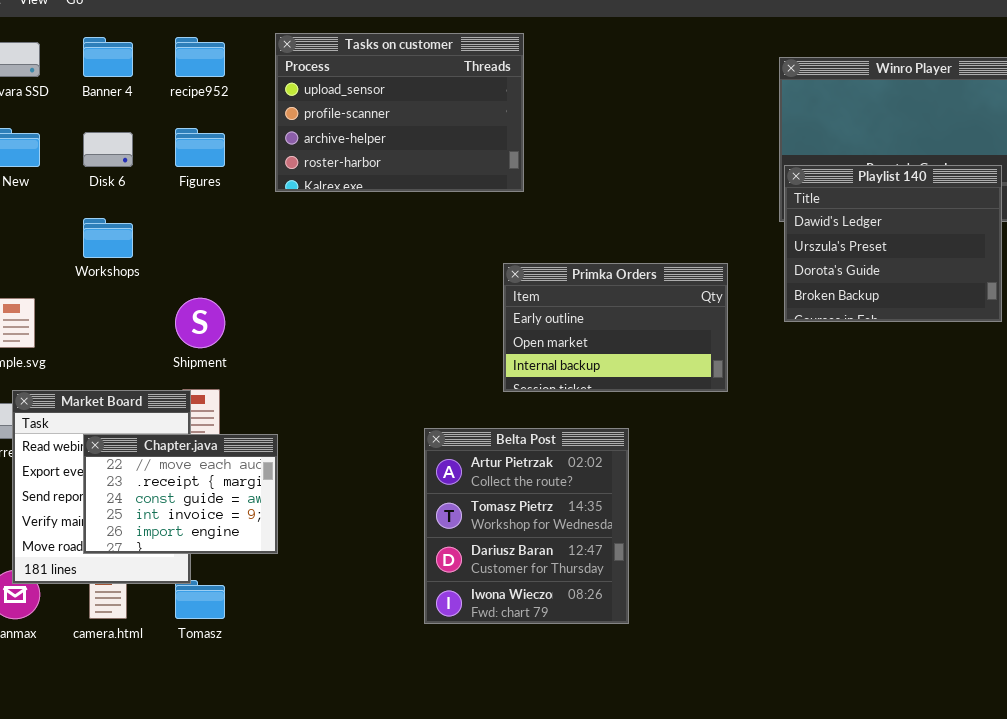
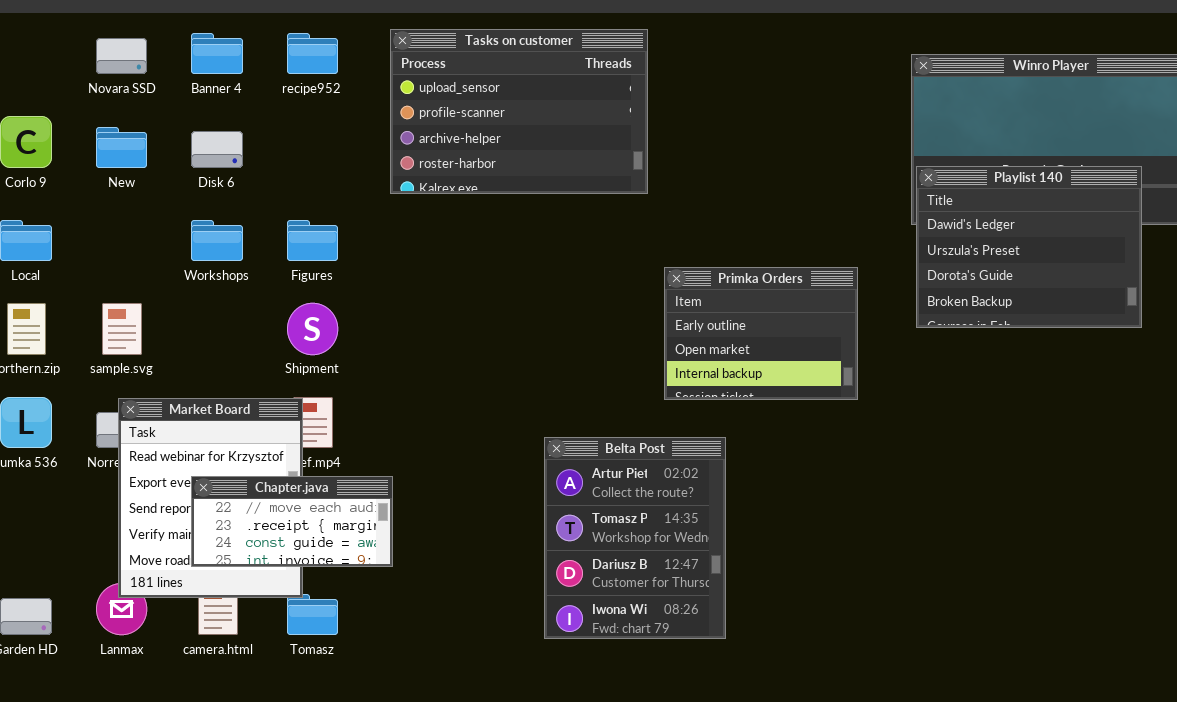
Figures: [175,128,225,167] -> [287,220,338,261], moved
Primka Orders: [503,263,728,392] -> [664,267,858,400], resized
Belta Post: [424,428,629,624] -> [544,437,726,639], resized
Chapter.java: [83,434,278,554] -> [191,476,393,567], resized

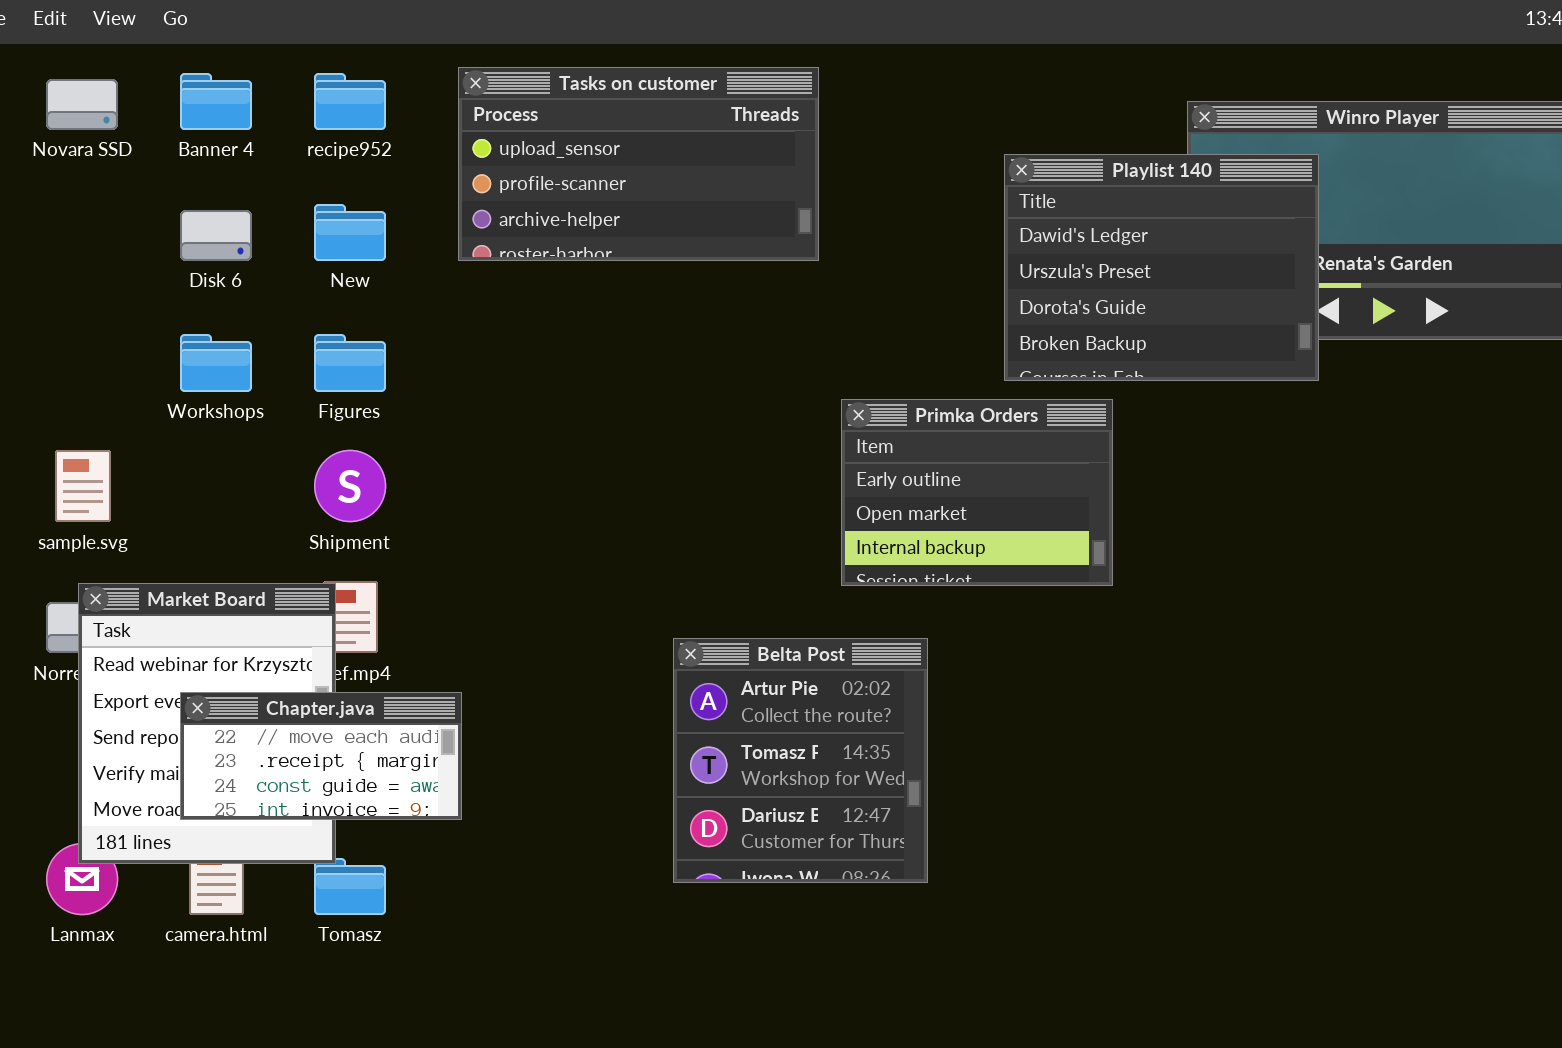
Tasks on customer: [390,29,648,194] -> [458,67,819,261], resized
New: [96,127,147,168] -> [314,204,386,261], moved
Playlist 140: [916,166,1142,328] -> [1004,154,1319,381], moved
Belta Post: [544,437,726,639] -> [673,638,928,883], resized

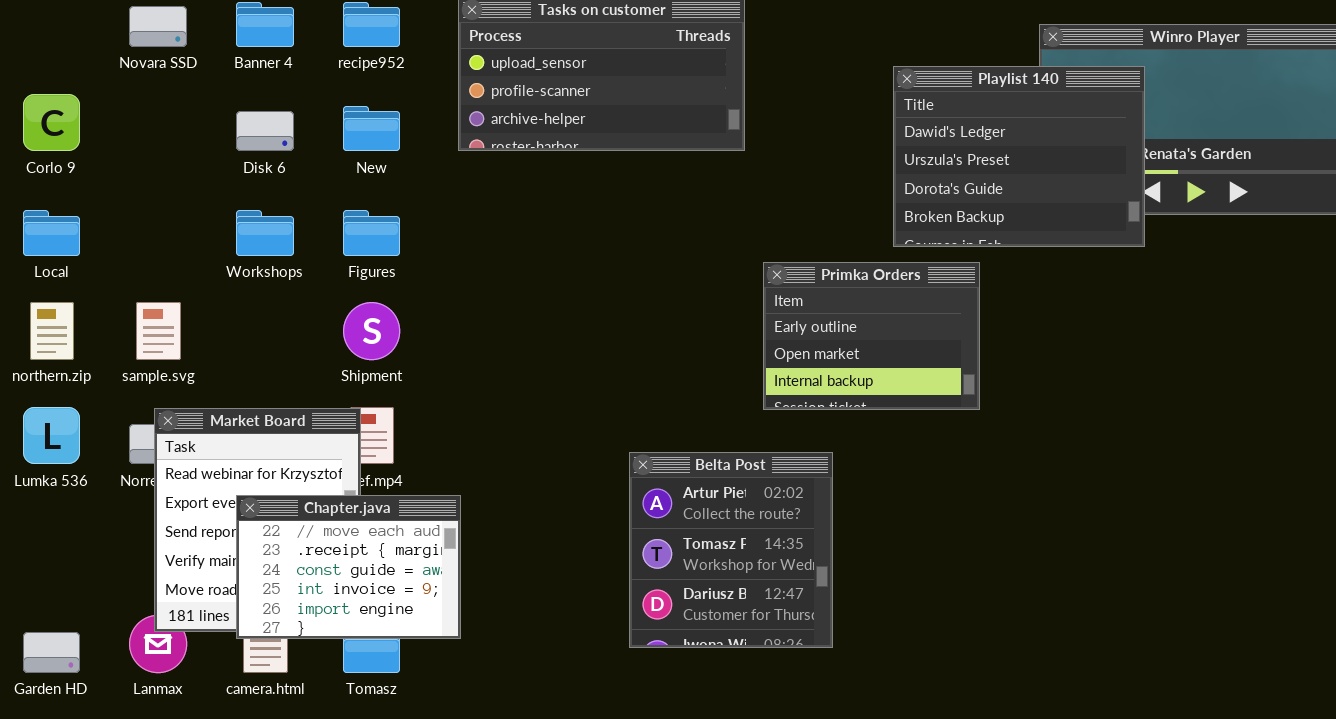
Chapter.java: [180,692,462,820] -> [236,495,461,639], resized

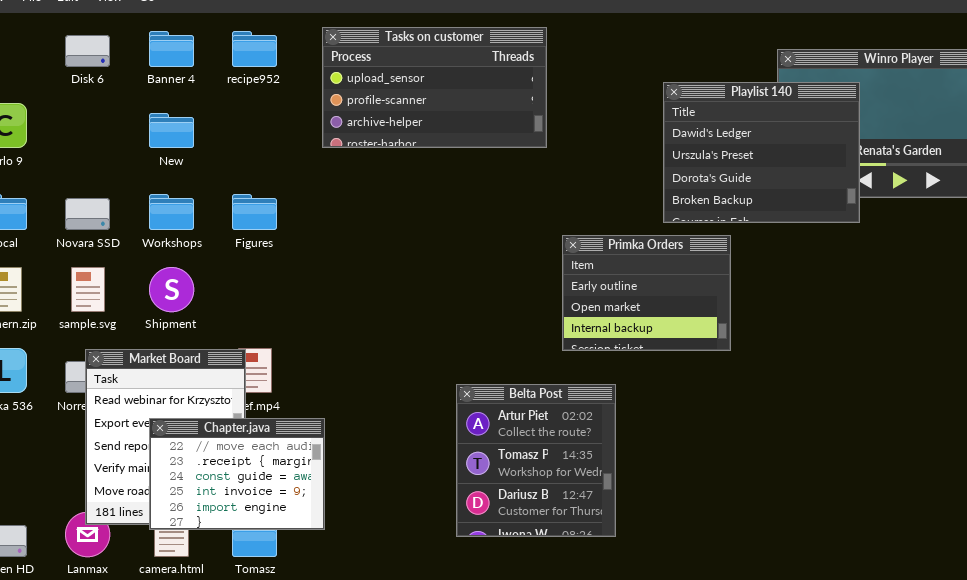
Novara SSD: [129,6,187,47] -> [65,198,110,230], moved
New: [343,106,400,151] -> [149,113,194,148], moved
Disk 6: [236,111,294,151] -> [65,35,110,67], moved
Shipment: [343,302,400,360] -> [149,267,194,312], moved

